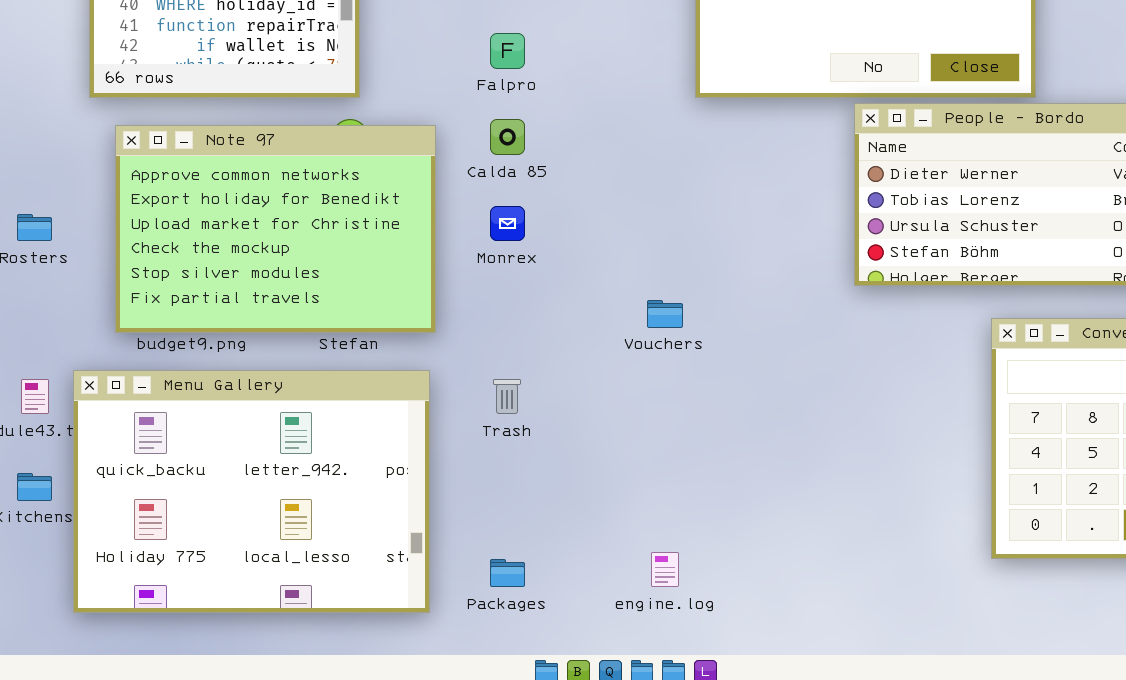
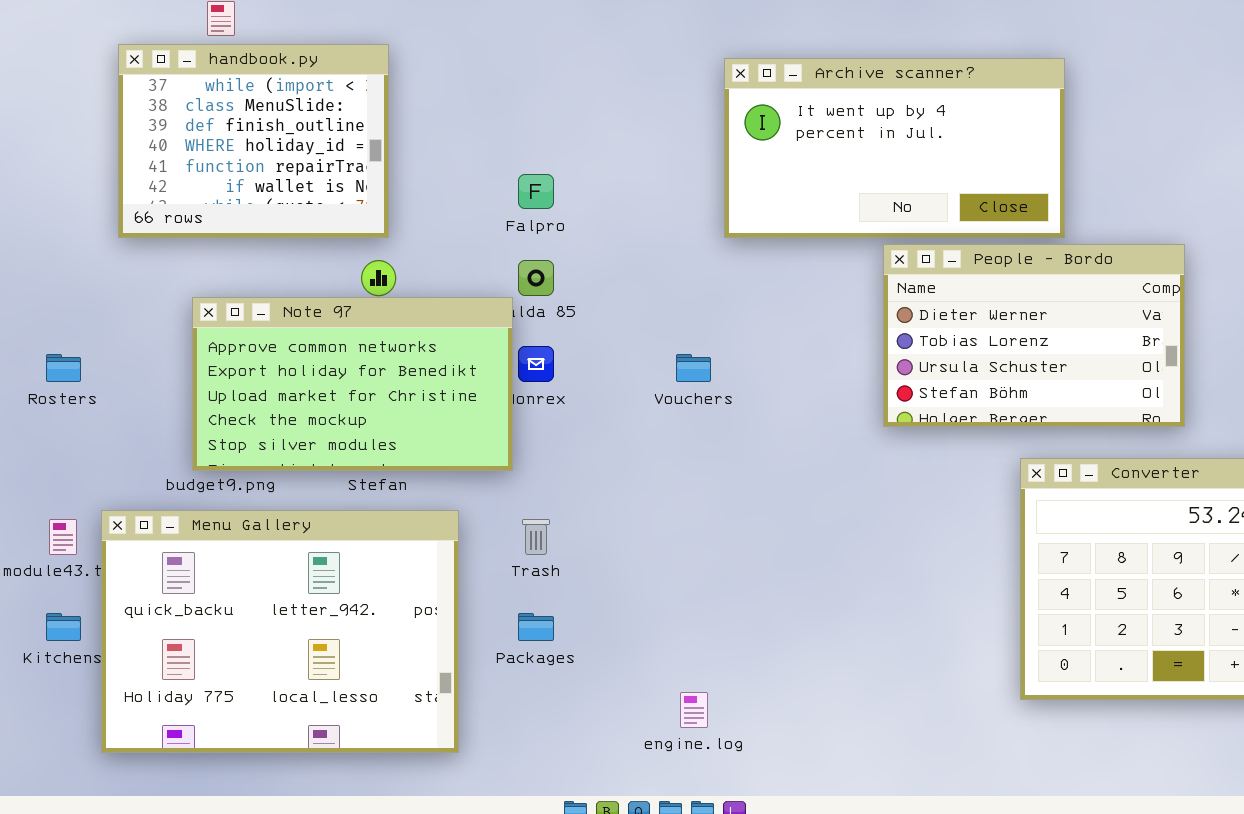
Note 97: [115,125,436,333] -> [192,297,513,471], moved, resized
Vouchers: [647,300,683,328] -> [676,354,711,382], moved
Packages: [490,559,525,587] -> [518,613,554,641], moved

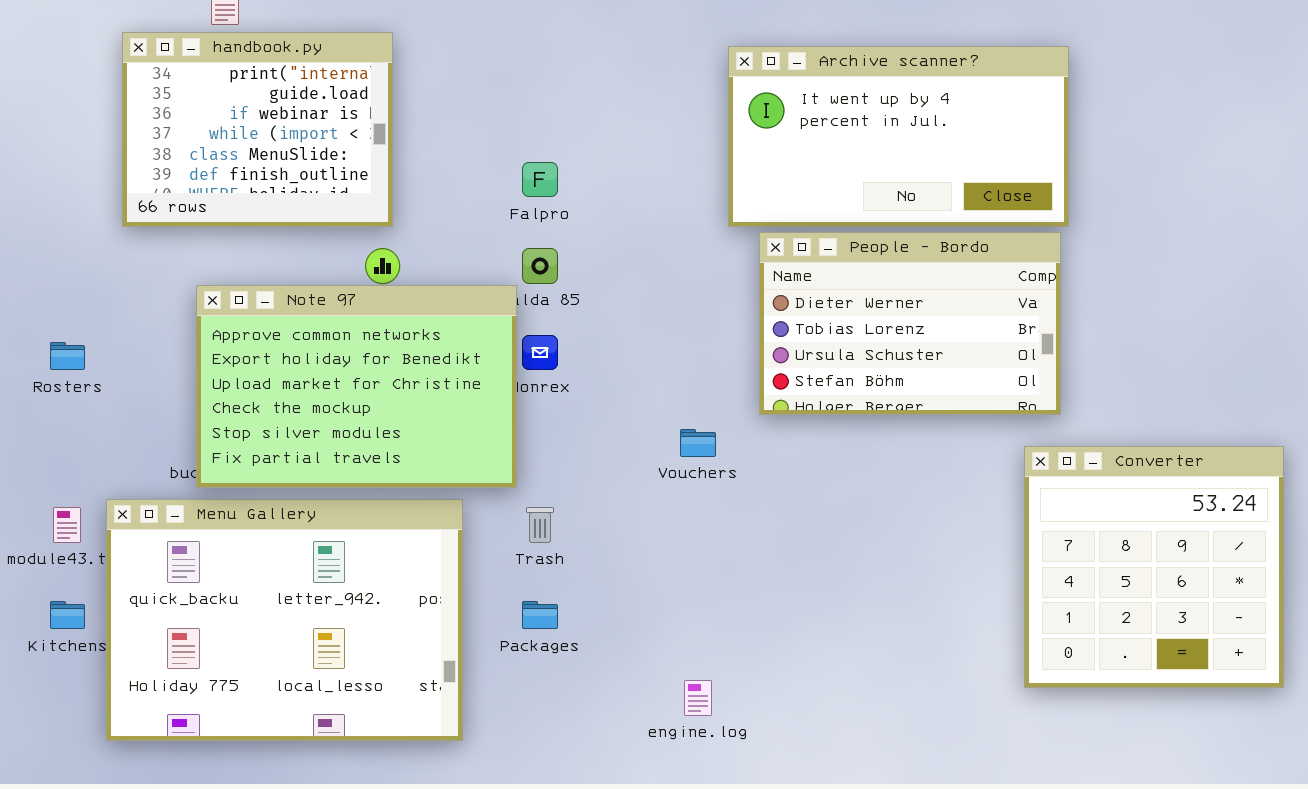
handbook.py: [118,44,389,238] -> [122,32,393,227], scrolled up 3 rows
People - Bordo: [883,244,1185,427] -> [759,232,1061,415], moved
Note 97: [192,297,513,471] -> [196,285,517,488], resized
Vouchers: [676,354,711,382] -> [680,429,716,457], moved

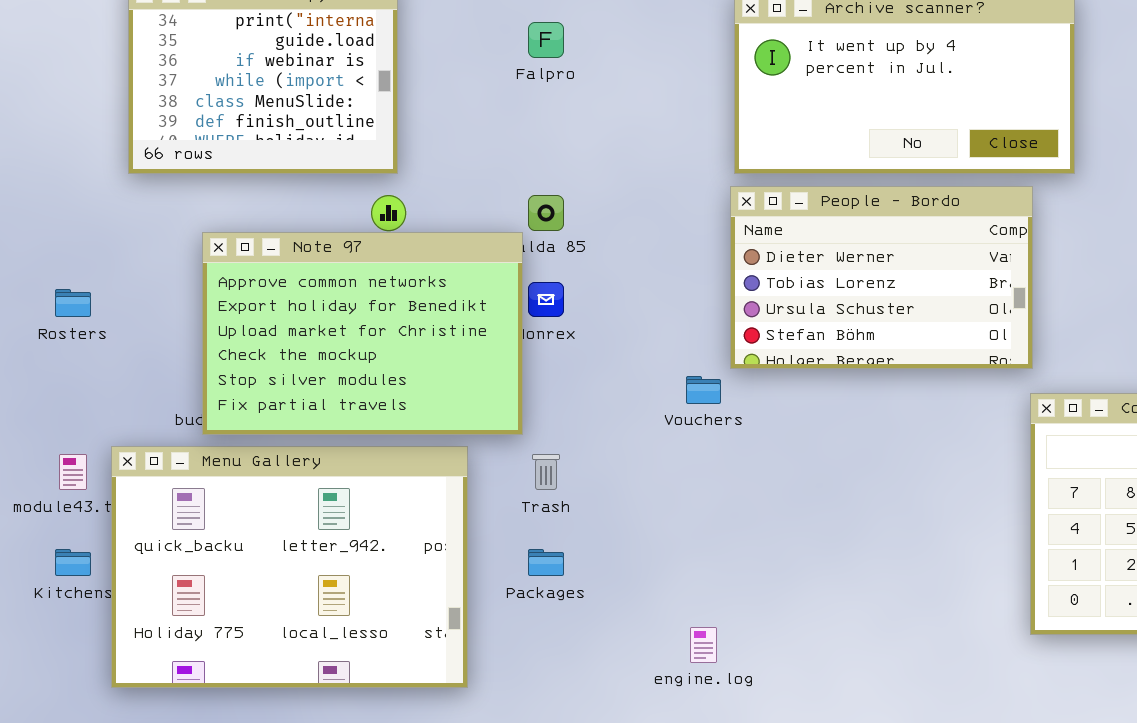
Falpro: [522,162,558,197] -> [528,22,564,58], moved
People - Bordo: [759,232,1061,415] -> [730,186,1033,369], moved

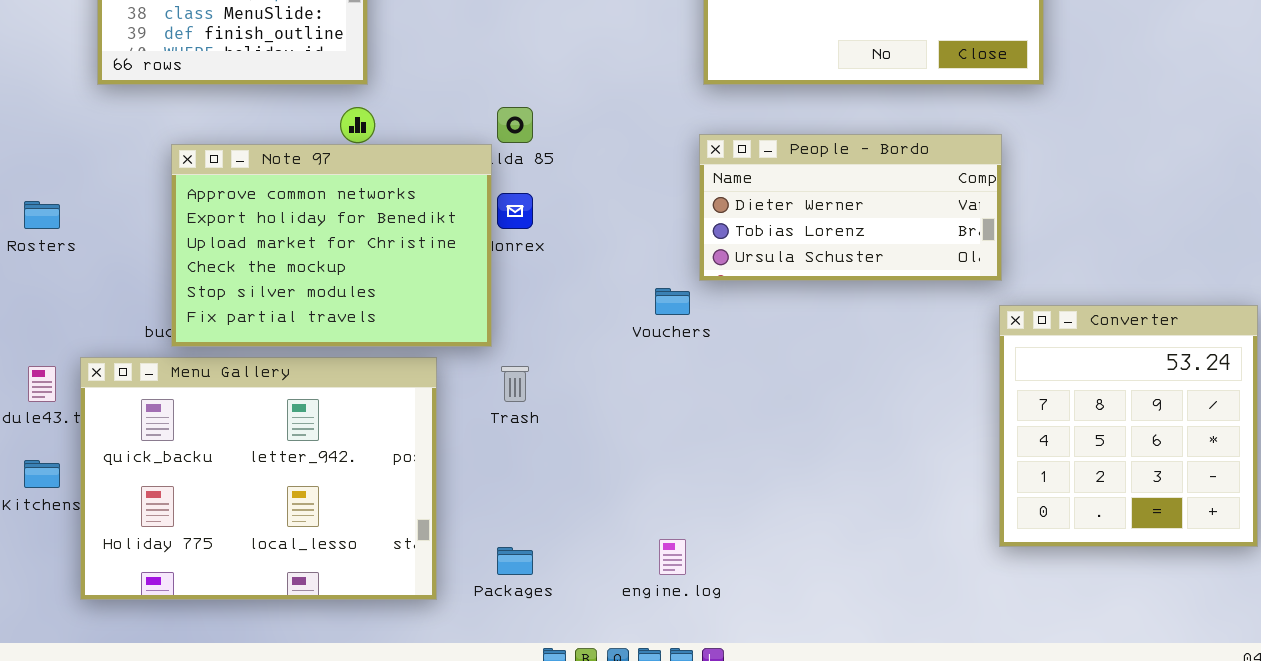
People - Bordo: [730,186,1033,369] -> [699,134,1002,281], resized
Packages: [528,549,564,576] -> [497,547,533,575], moved

